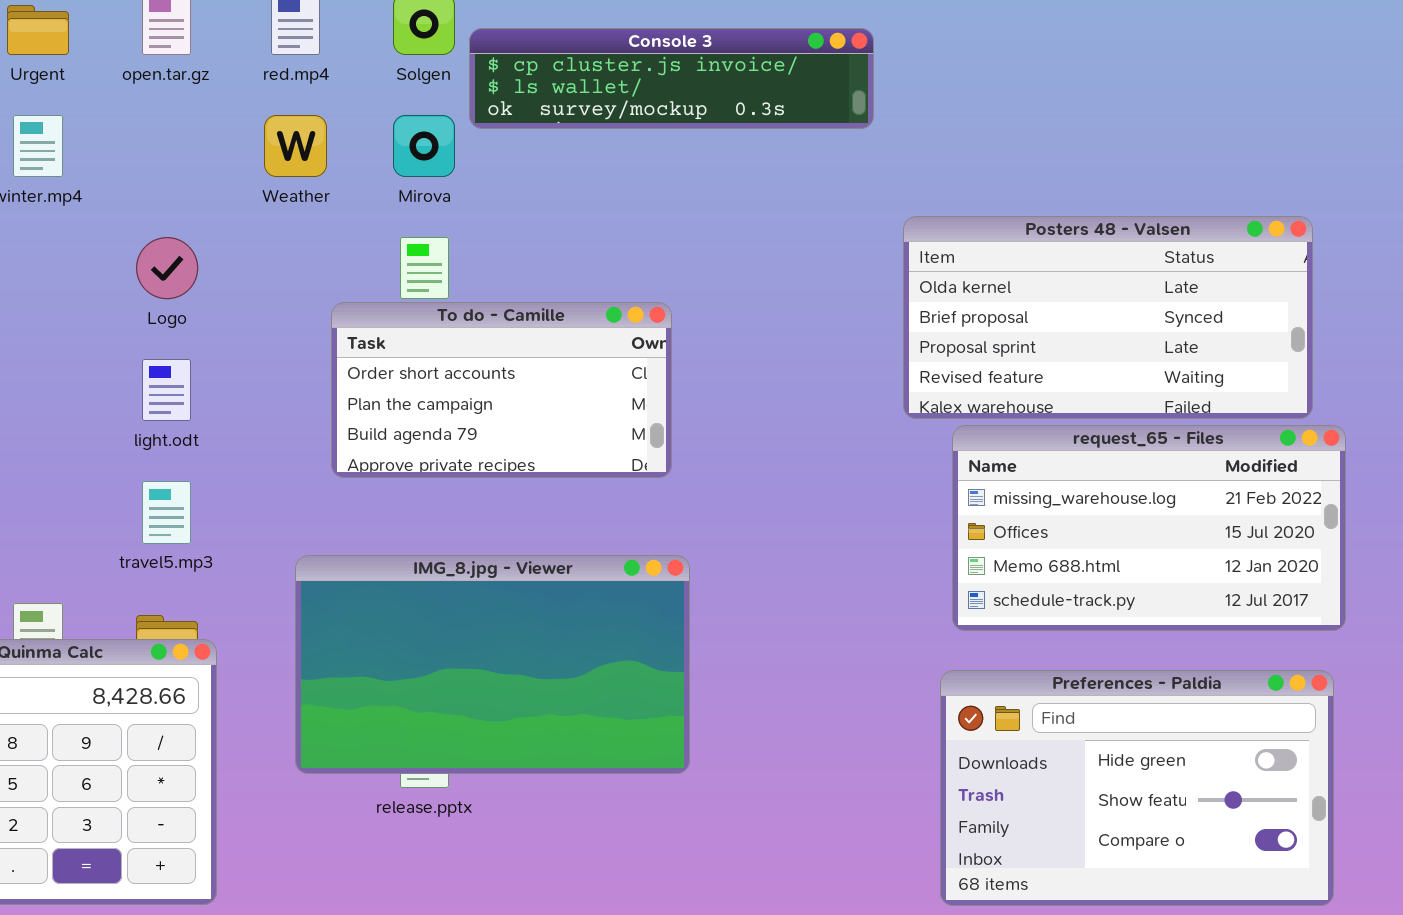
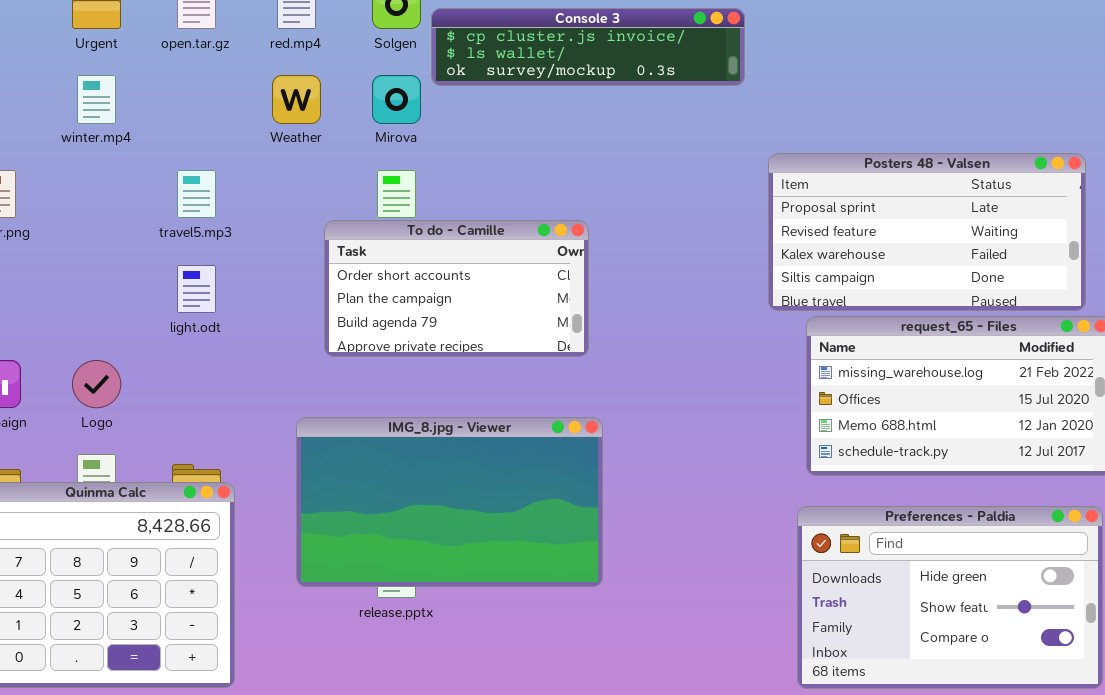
Posters 48 - Valsen: [903,216,1313,419] -> [768,153,1086,311], scrolled down 2 rows
Logo: [136,237,198,299] -> [72,360,121,408], moved
travel5.mp3: [142,481,191,544] -> [177,170,216,218], moved

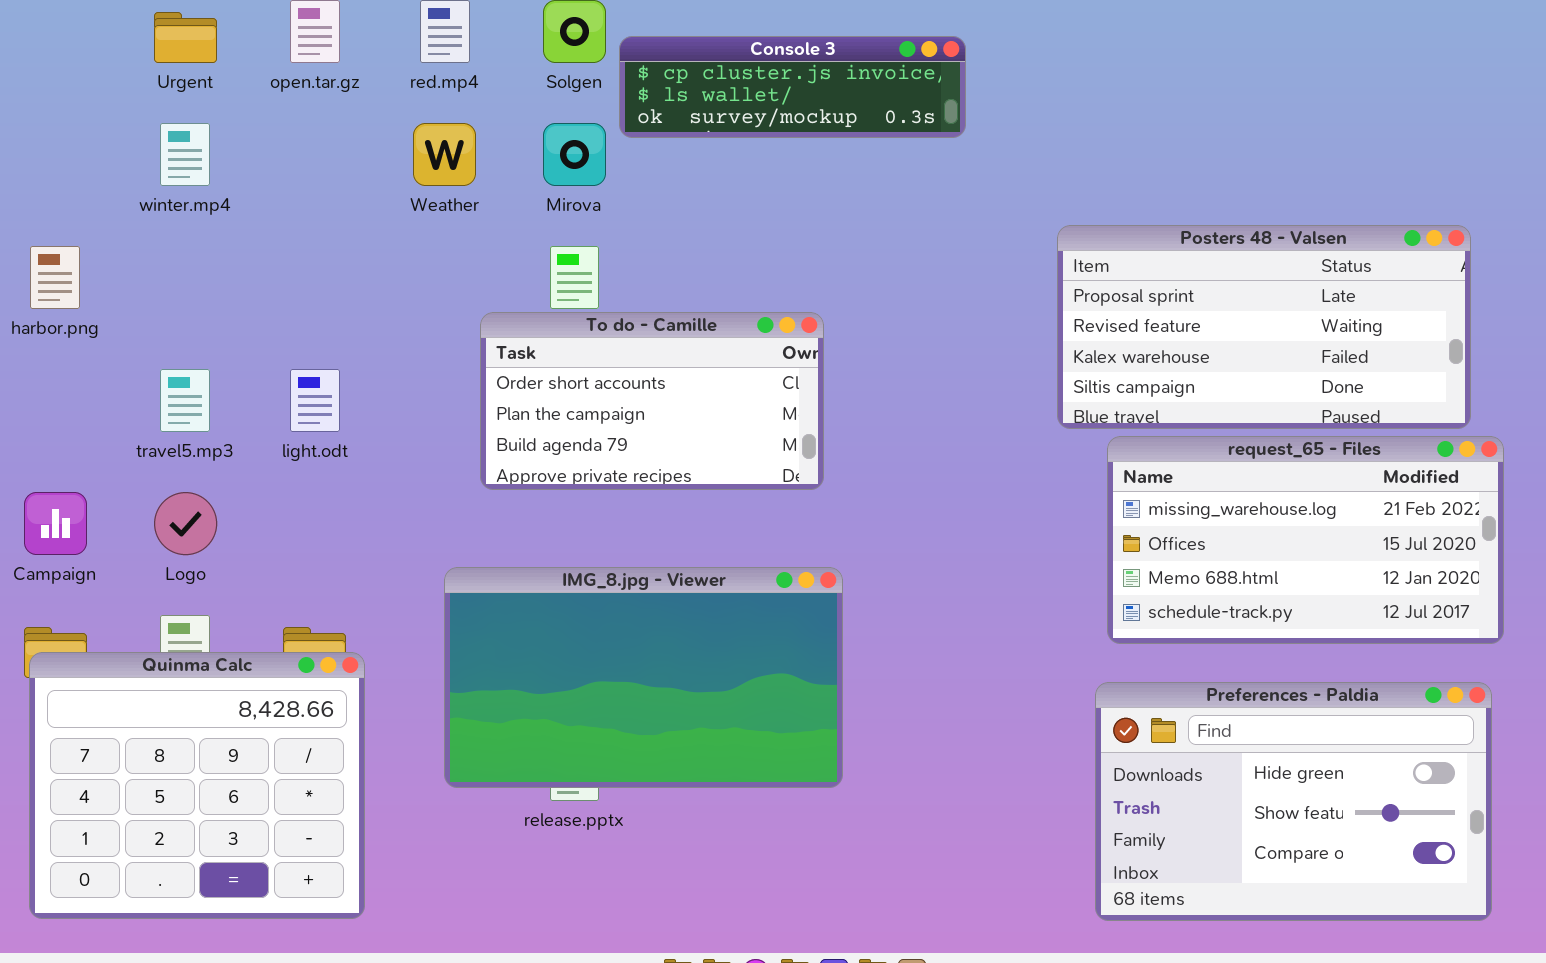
Console 3: [431,8,745,86] -> [619,36,966,138], resized
travel5.mp3: [177,170,216,218] -> [160,369,210,432], moved

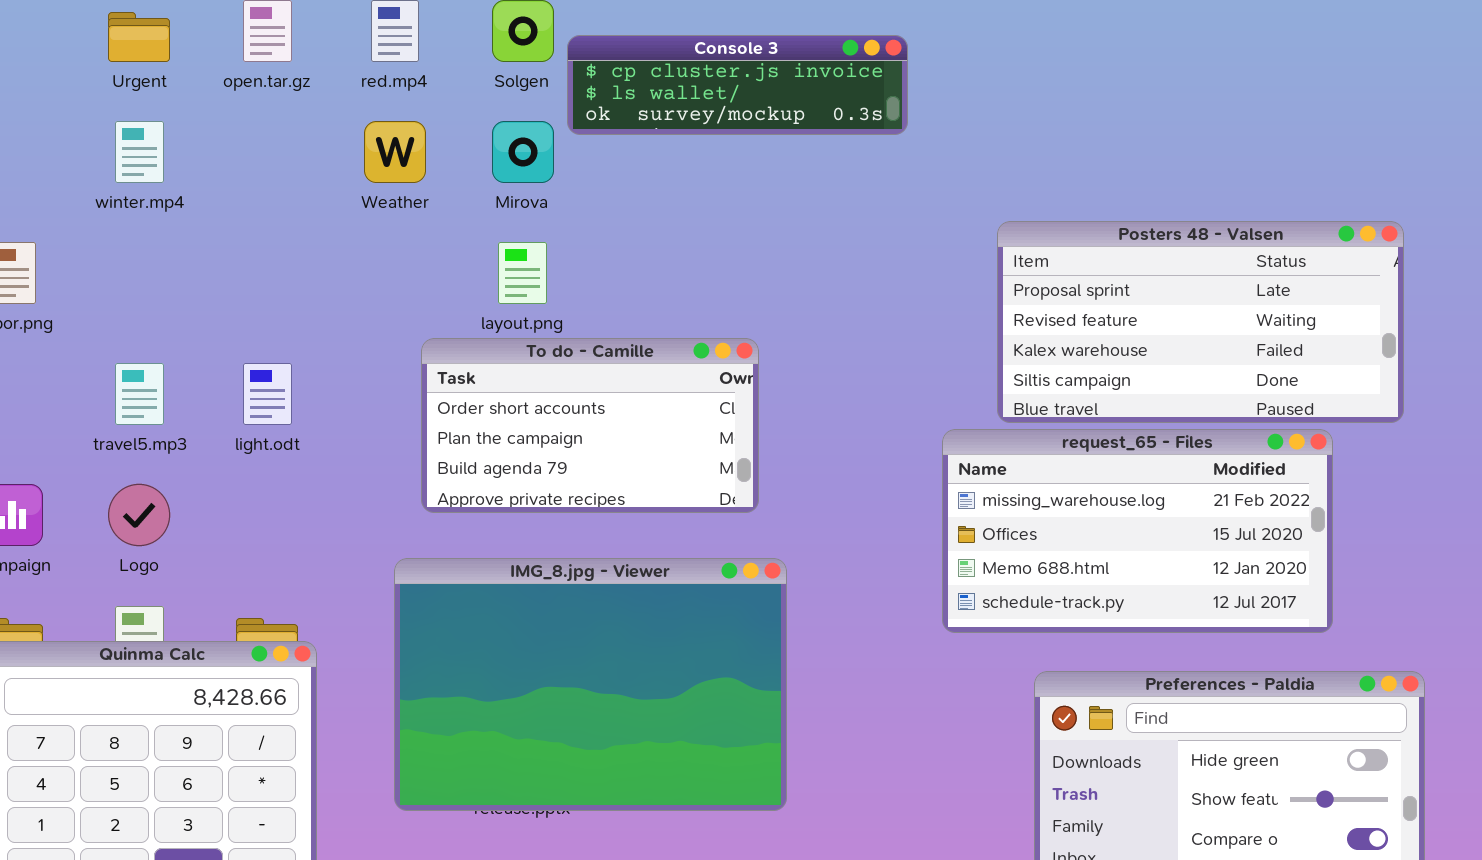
To do - Camille: [480,312,824,490] -> [421,338,759,513], moved
request_65 - Files: [1107,436,1504,644] -> [942,429,1333,633], moved
IMG_8.jpg - Viewer: [444,567,843,788] -> [394,558,787,811], resized

